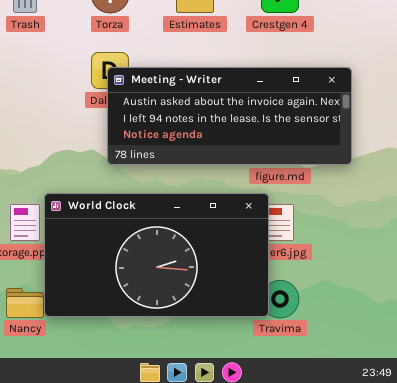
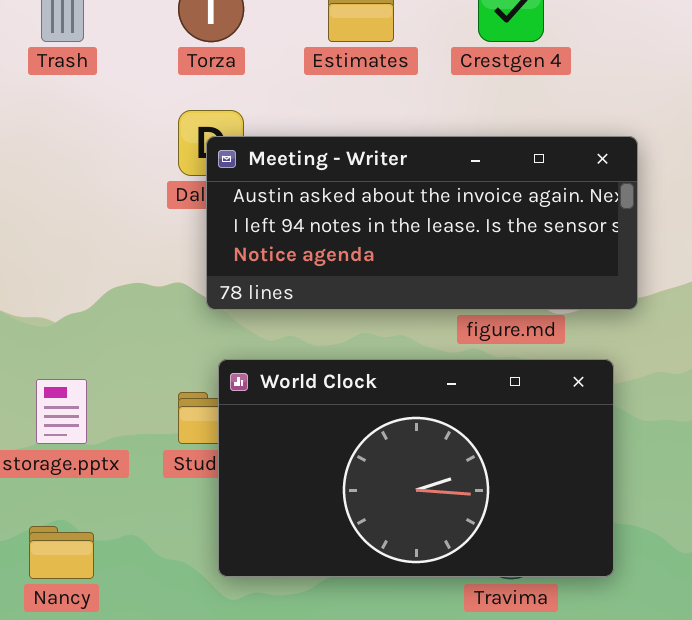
World Clock: [44,193,269,317] -> [218,359,614,577], moved

